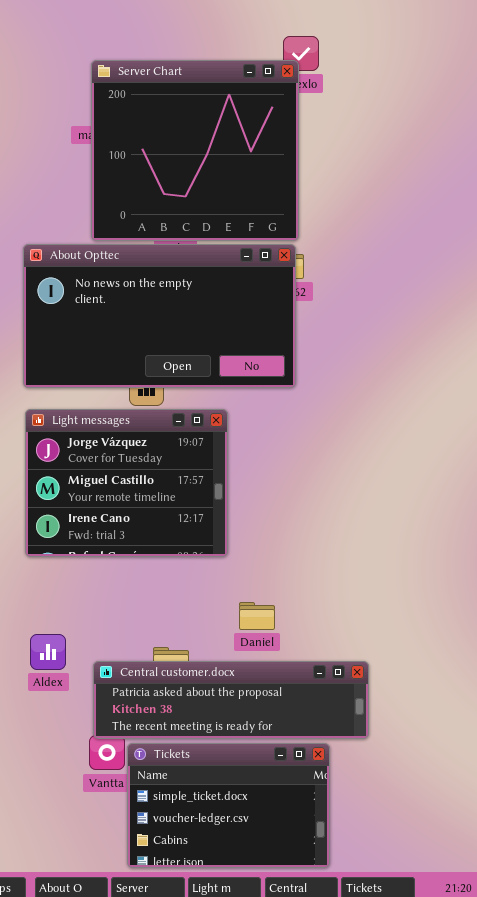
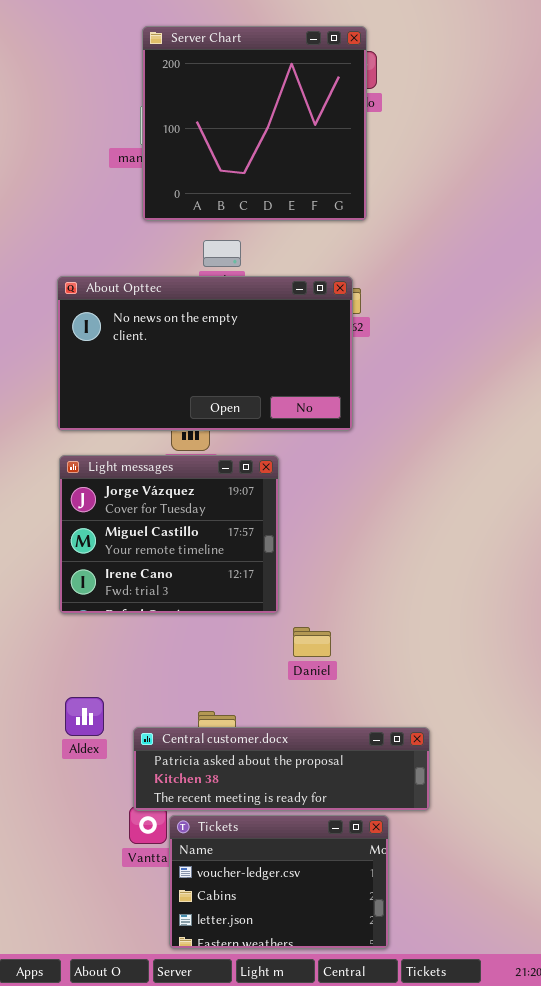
Server Chart: [91,60,299,241] -> [142,26,367,221], moved
Daniel: [239,602,275,630] -> [293,627,331,657], moved
Tickets: [127,743,330,868] -> [169,815,389,949], scrolled down 1 row

